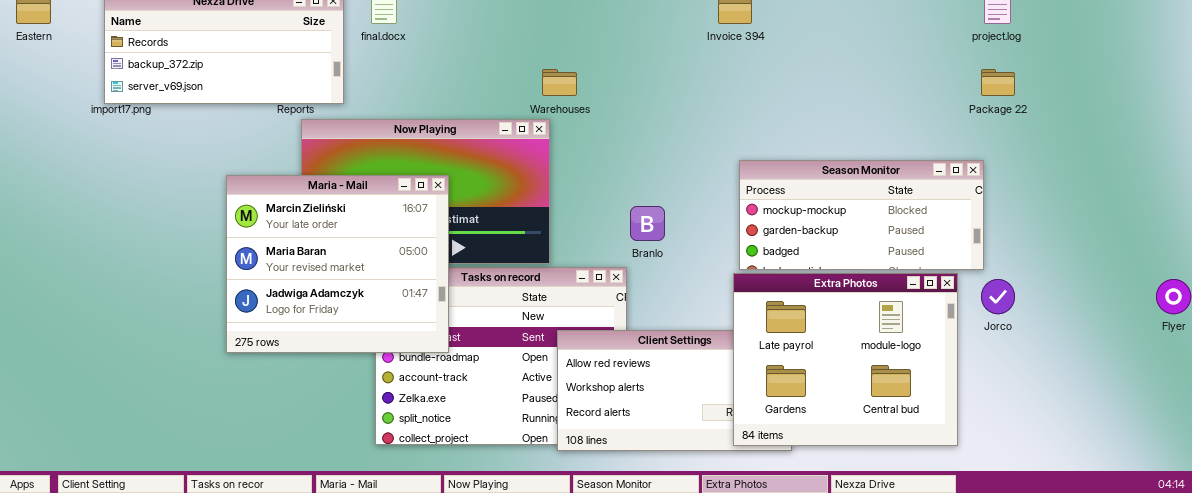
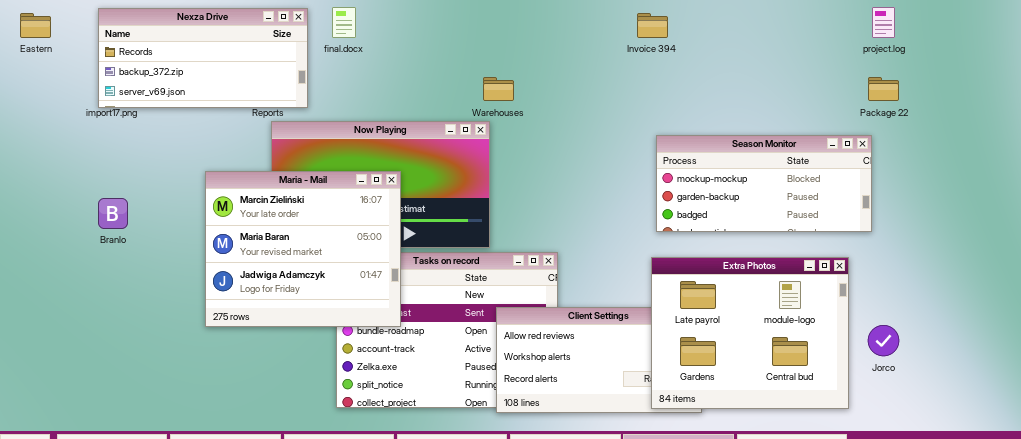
Season Monitor: [739,160,984,270] -> [656,135,872,232], moved
Branlo: [630,206,665,241] -> [98,198,128,229], moved
Jorco: [981,279,1015,314] -> [868,325,899,356], moved

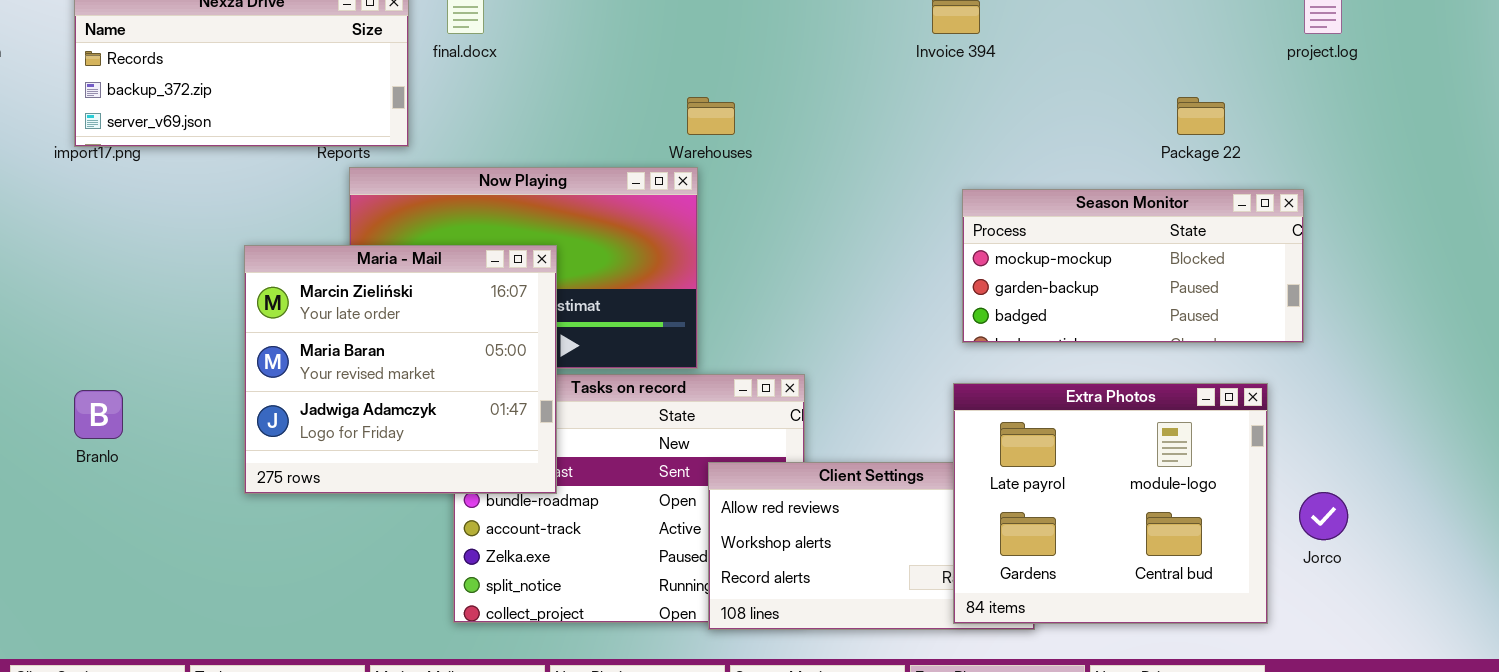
Package 22: [868,77,899,101] -> [1177,97,1225,135], moved
Branlo: [98,198,128,229] -> [74,390,123,439], moved

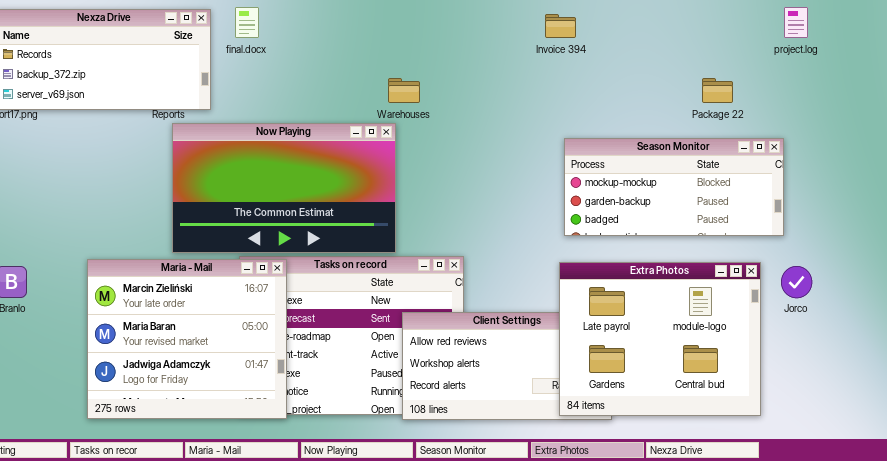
Maria - Mail: [244,245,557,494] -> [87,259,287,419], moved
Jorco: [1299,492,1348,540] -> [781,266,812,298], moved

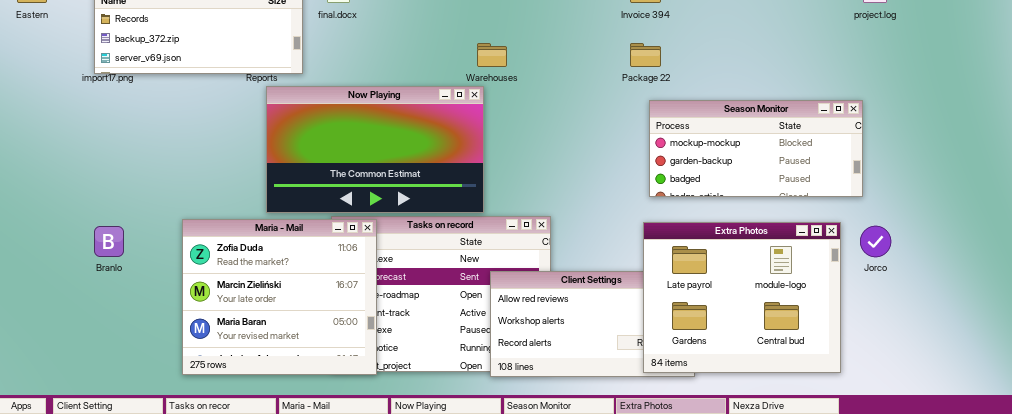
Package 22: [702,78,733,103] -> [630,43,661,67], moved
Maria - Mail: [87,259,287,419] -> [182,219,377,375], scrolled up 1 row

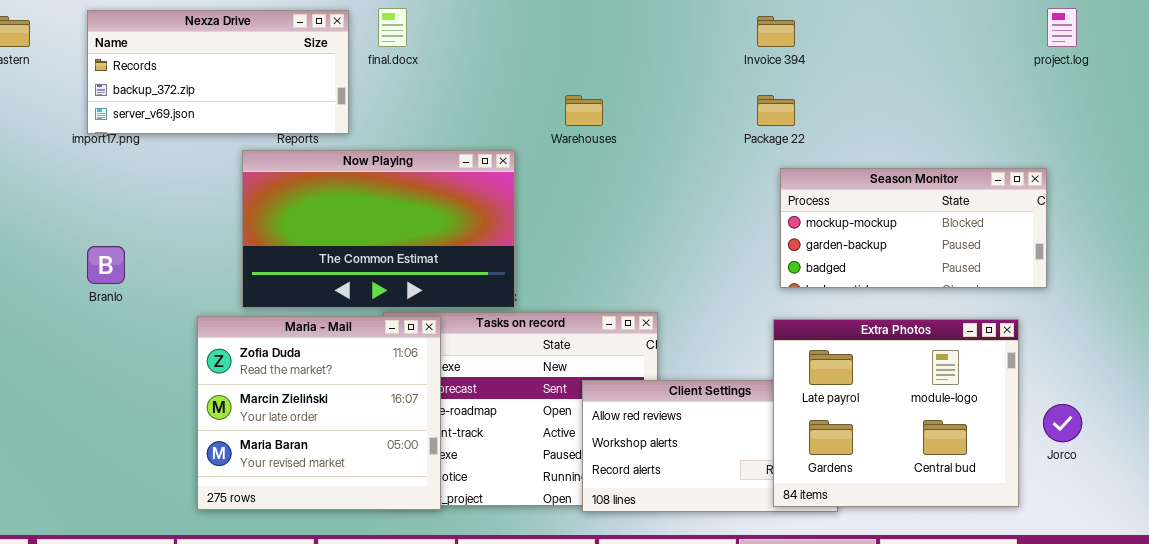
Now Playing: [266,86,484,213] -> [242,150,515,308], moved
Branlo: [94,226,124,257] -> [87,246,125,284], moved
Jorco: [860,226,891,257] -> [1043,404,1082,442], moved

